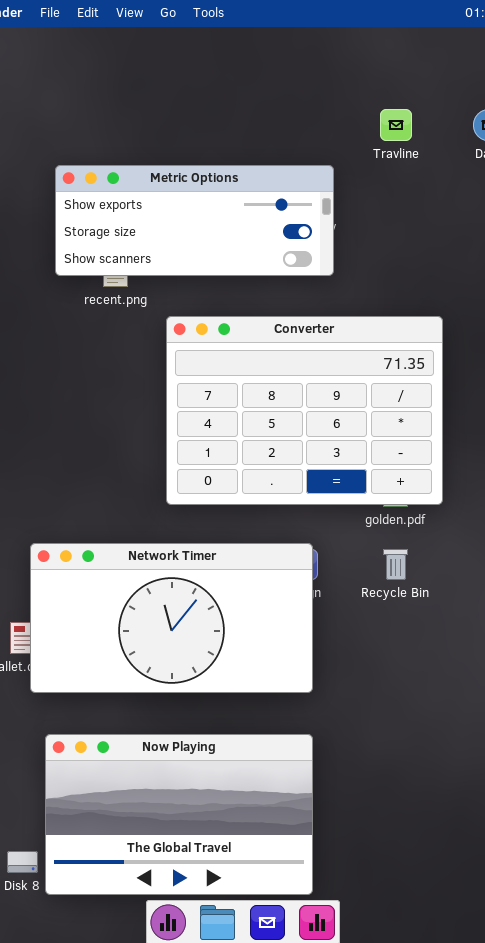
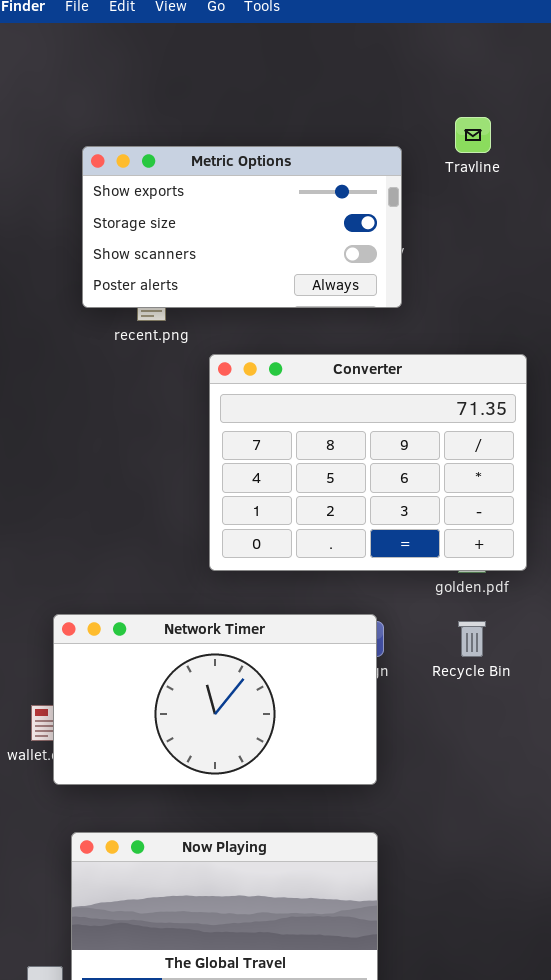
Metric Options: [55,165,334,276] -> [82,146,402,308], resized

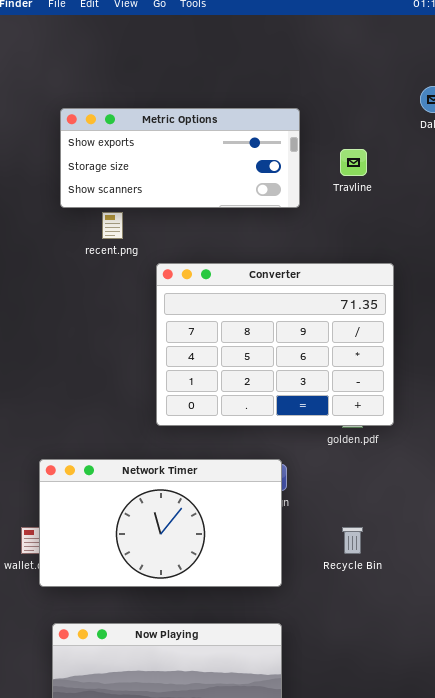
Travline: [455,117,491,153] -> [340,149,367,176], moved
Metric Options: [82,146,402,308] -> [60,108,300,208], resized
Recycle Bin: [458,621,486,657] -> [342,527,363,554], moved

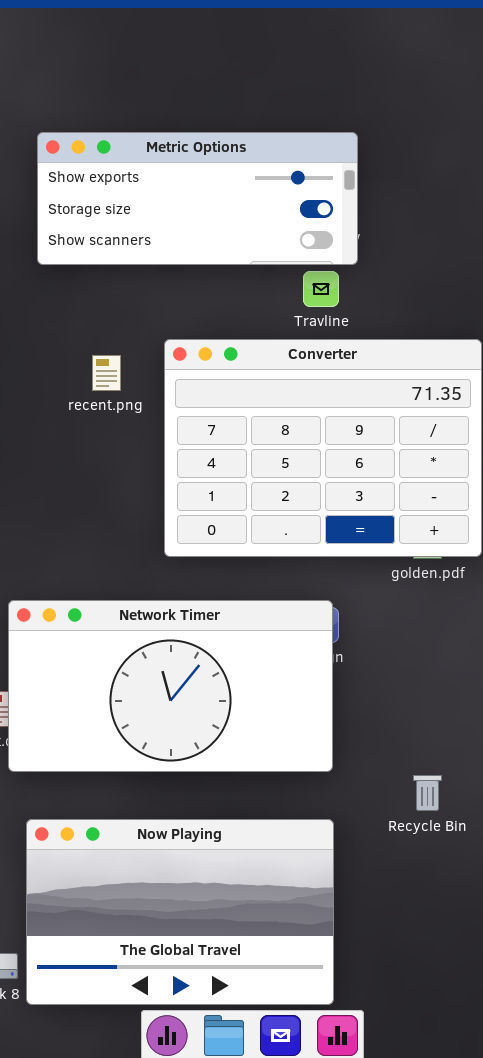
Travline: [340,149,367,176] -> [303,271,339,307], moved
recent.png: [102,212,123,239] -> [92,355,121,391], moved
Recycle Bin: [342,527,363,554] -> [413,775,442,811], moved

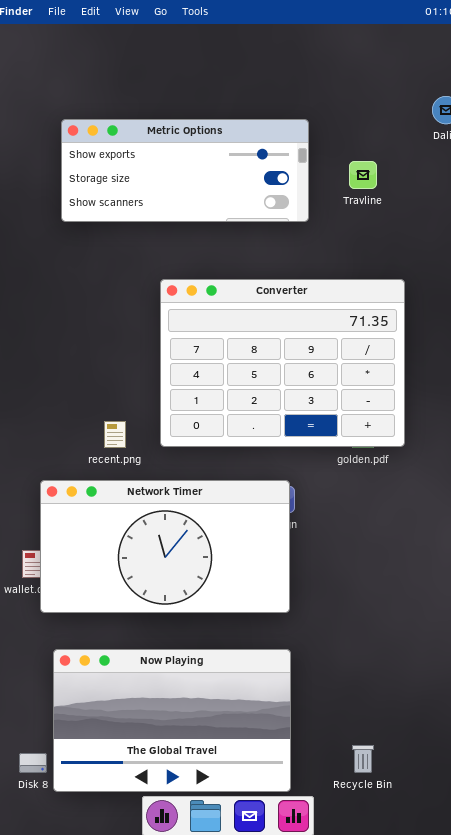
Travline: [303,271,339,307] -> [349,161,377,189], moved
recent.png: [92,355,121,391] -> [104,421,126,448], moved
Recycle Bin: [413,775,442,811] -> [352,745,374,773], moved

